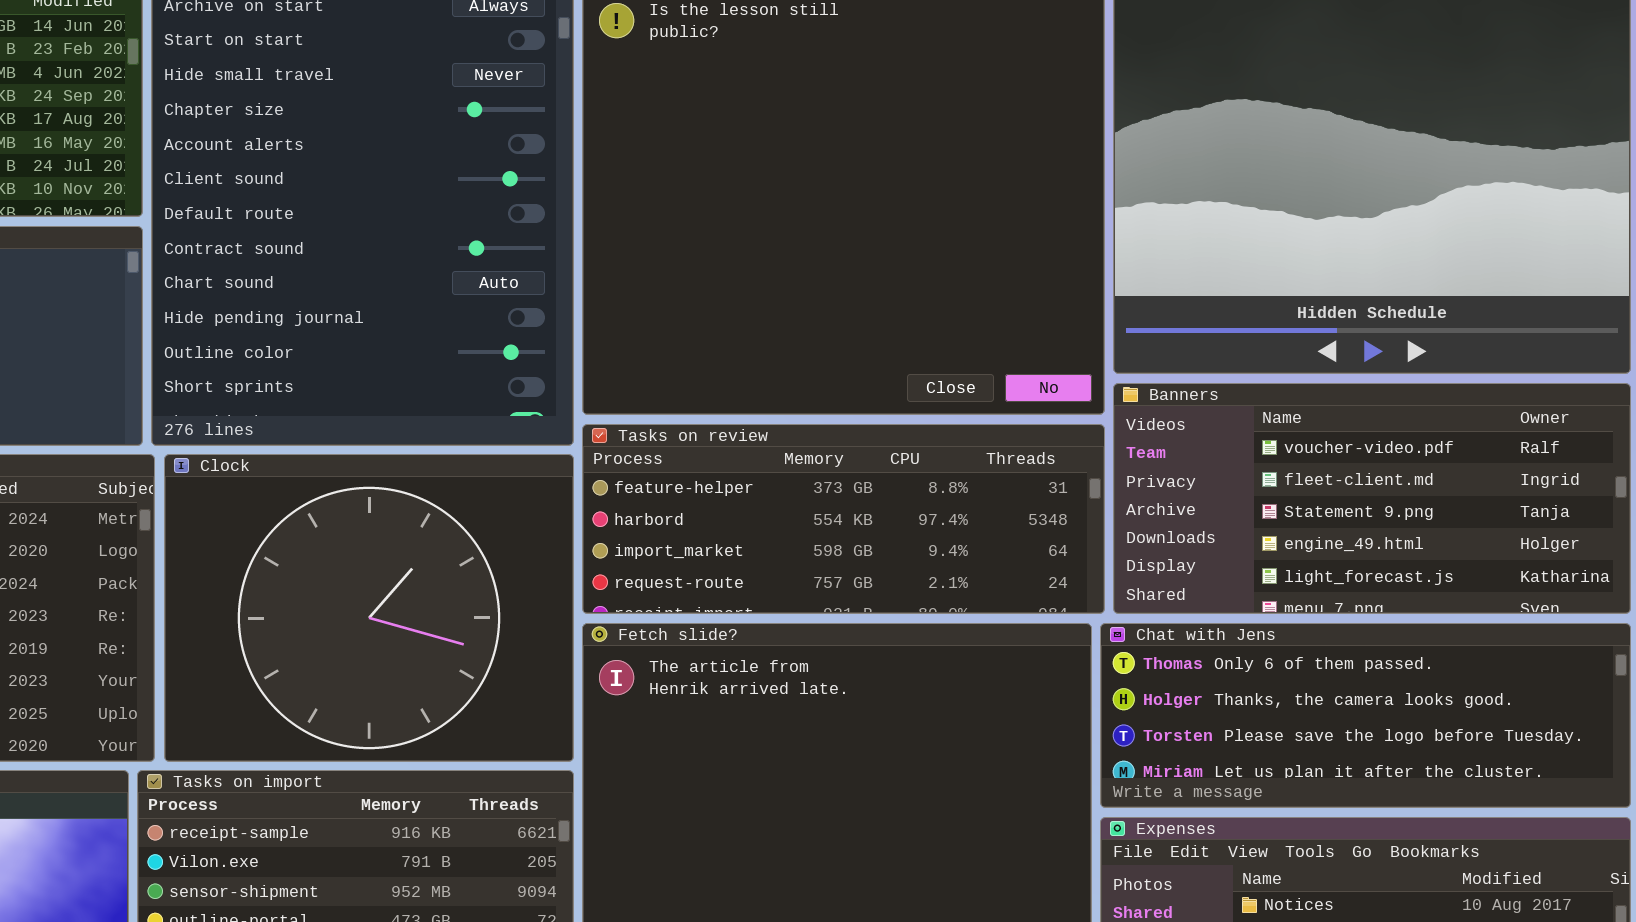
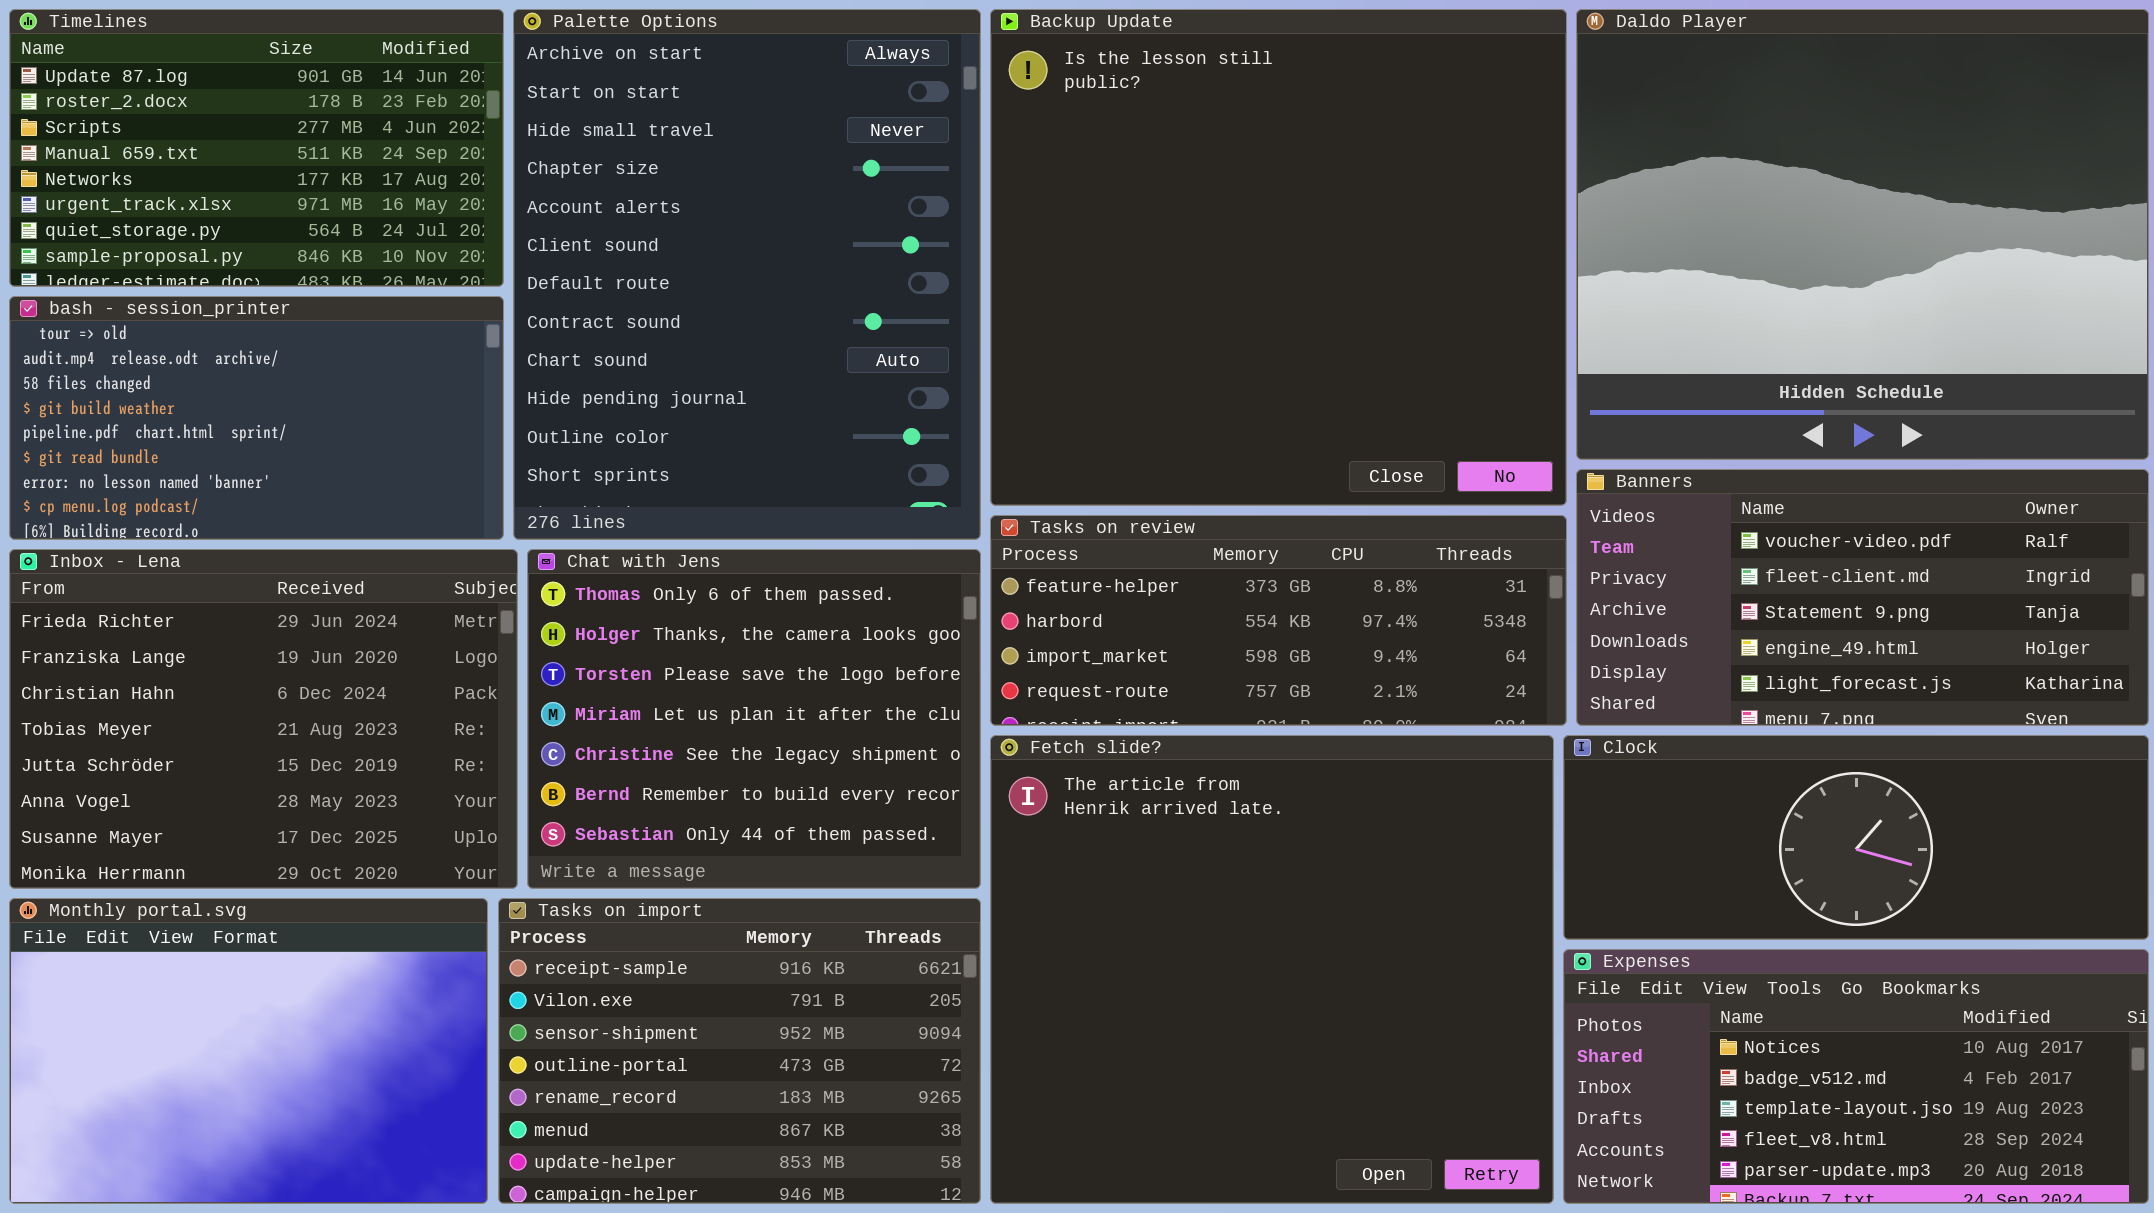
Clock: [164,454,574,762] -> [1563,735,2149,940], moved, resized
Chat with Jens: [1100,623,1631,808] -> [527,549,981,889], moved, resized

